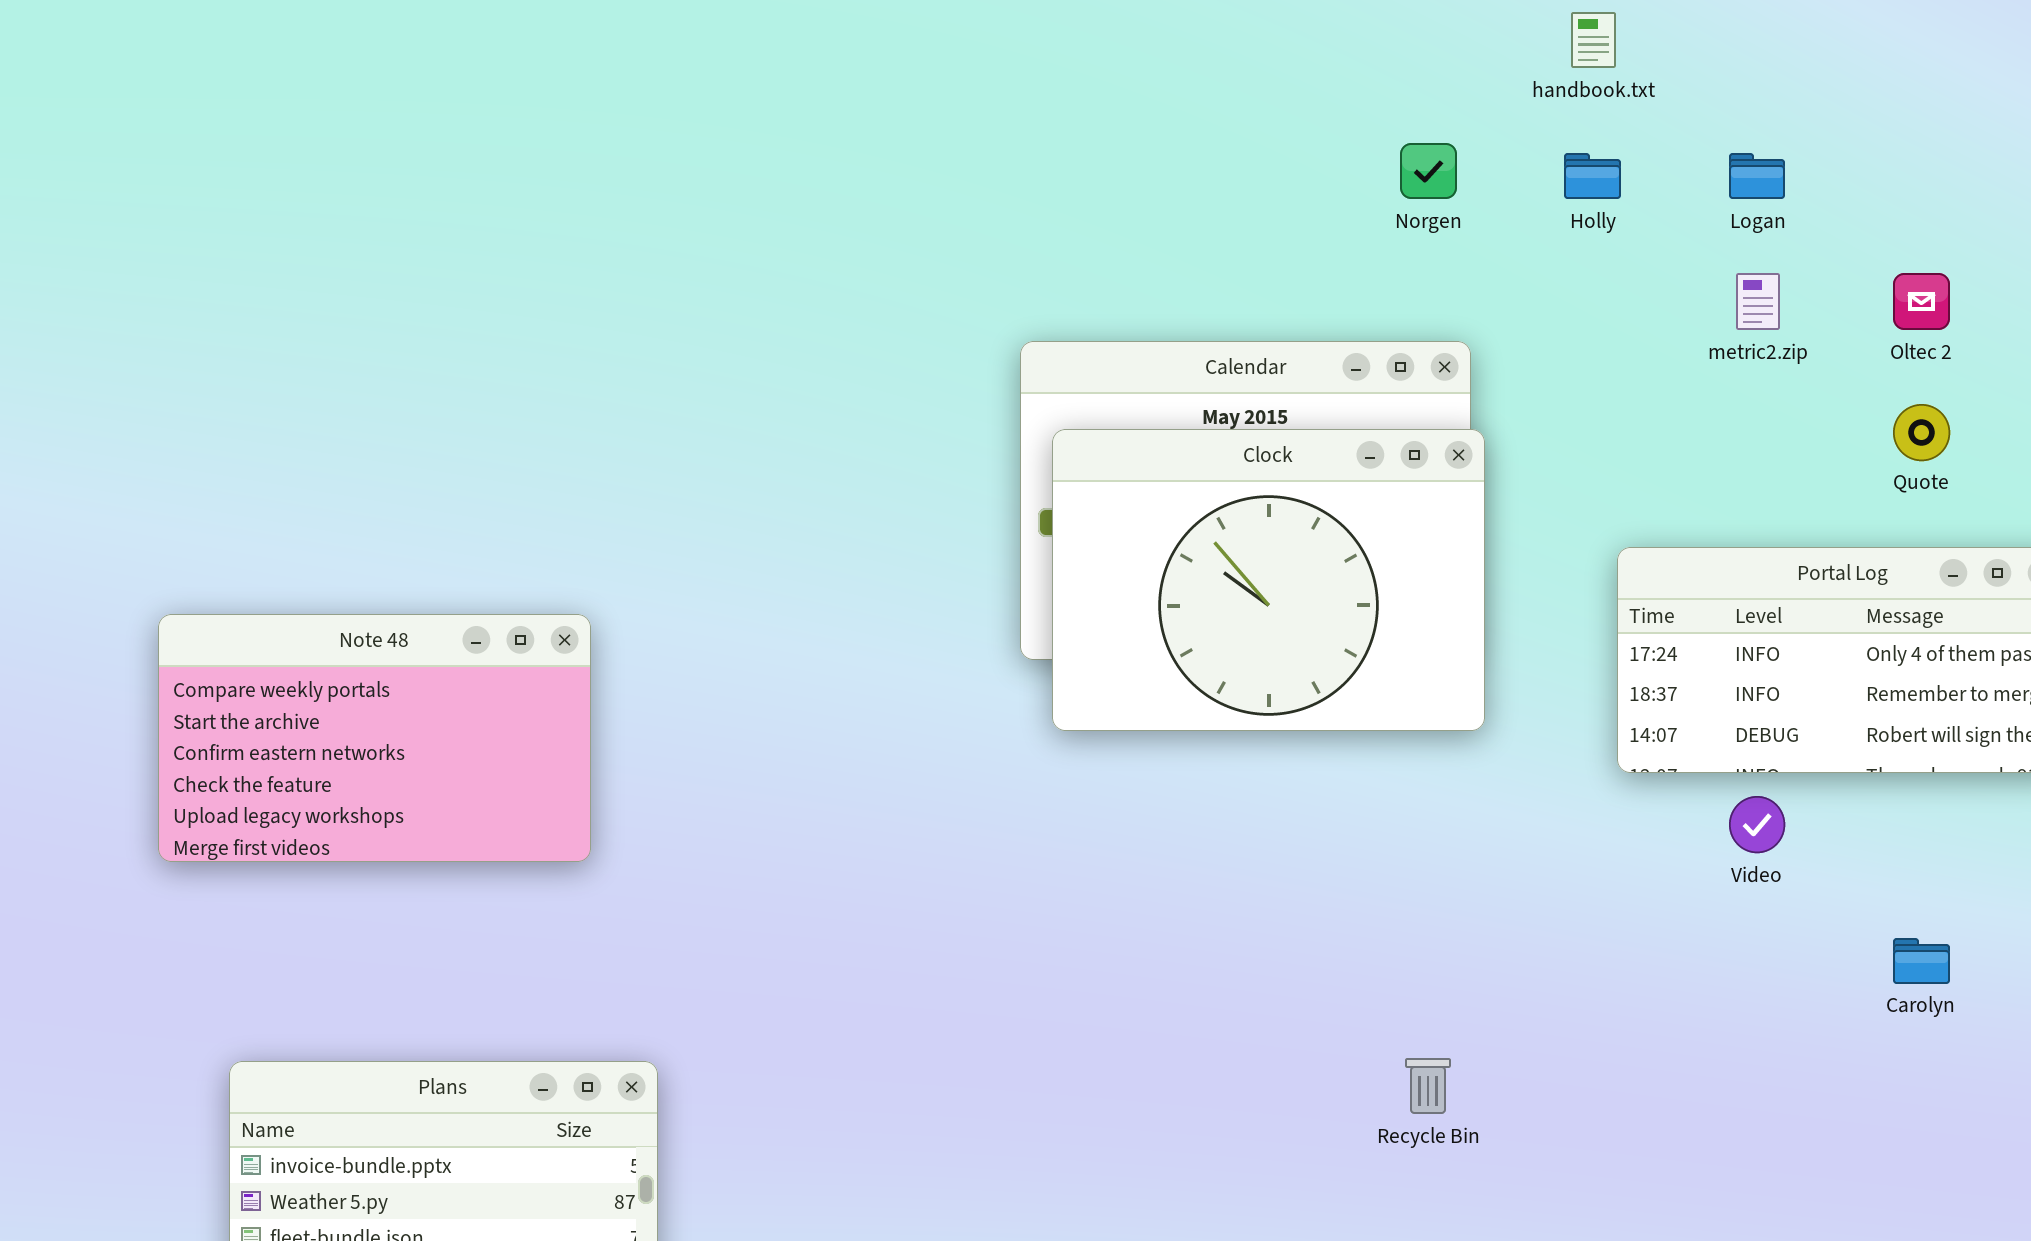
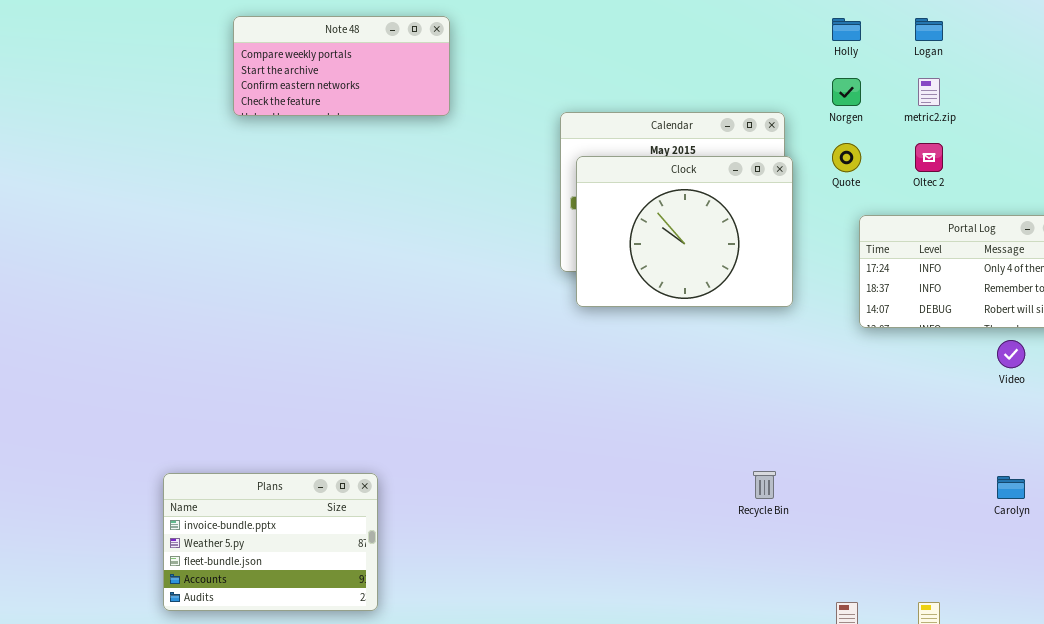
Norgen: [1400,143,1457,199] -> [832,78,861,106], moved
Oltec 2: [1893,273,1950,330] -> [915,143,943,172], moved
Quote: [1893,404,1950,461] -> [832,143,861,172], moved
Note 48: [158,614,591,862] -> [233,16,450,116], moved, resized
Video: [1729,796,1785,853] -> [997,340,1025,368], moved
Carolyn: [1893,938,1950,984] -> [997,476,1025,499], moved

